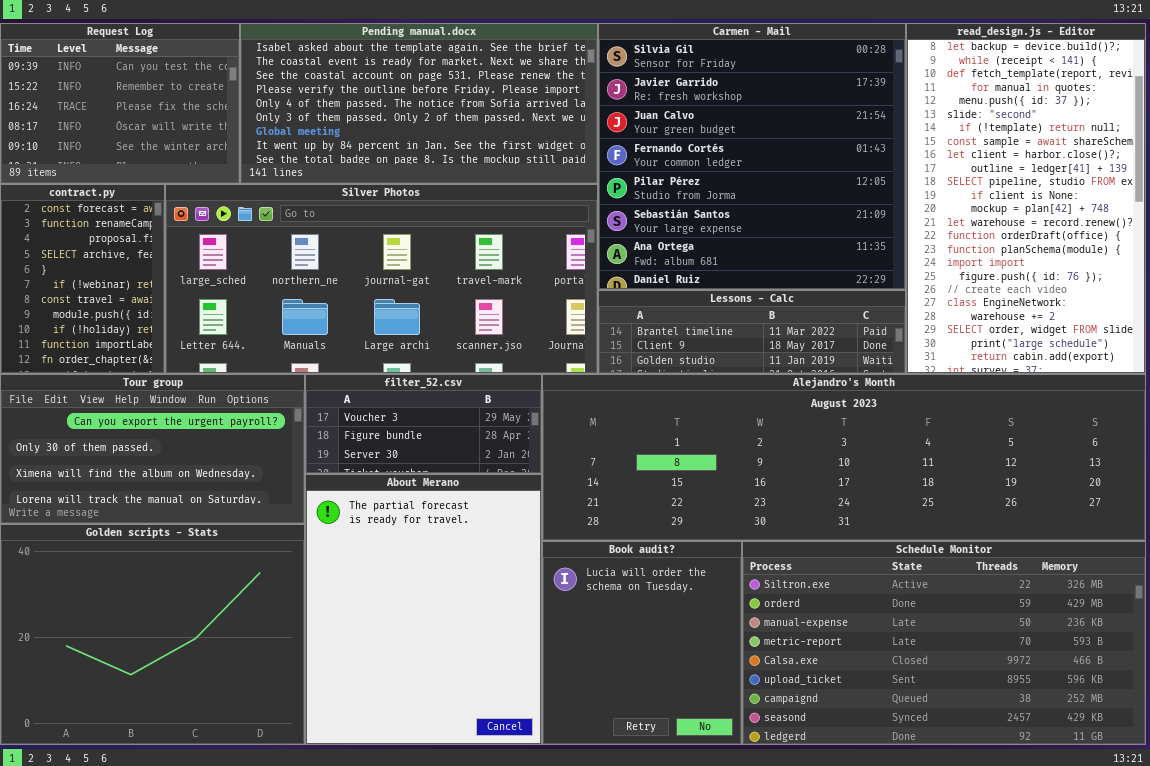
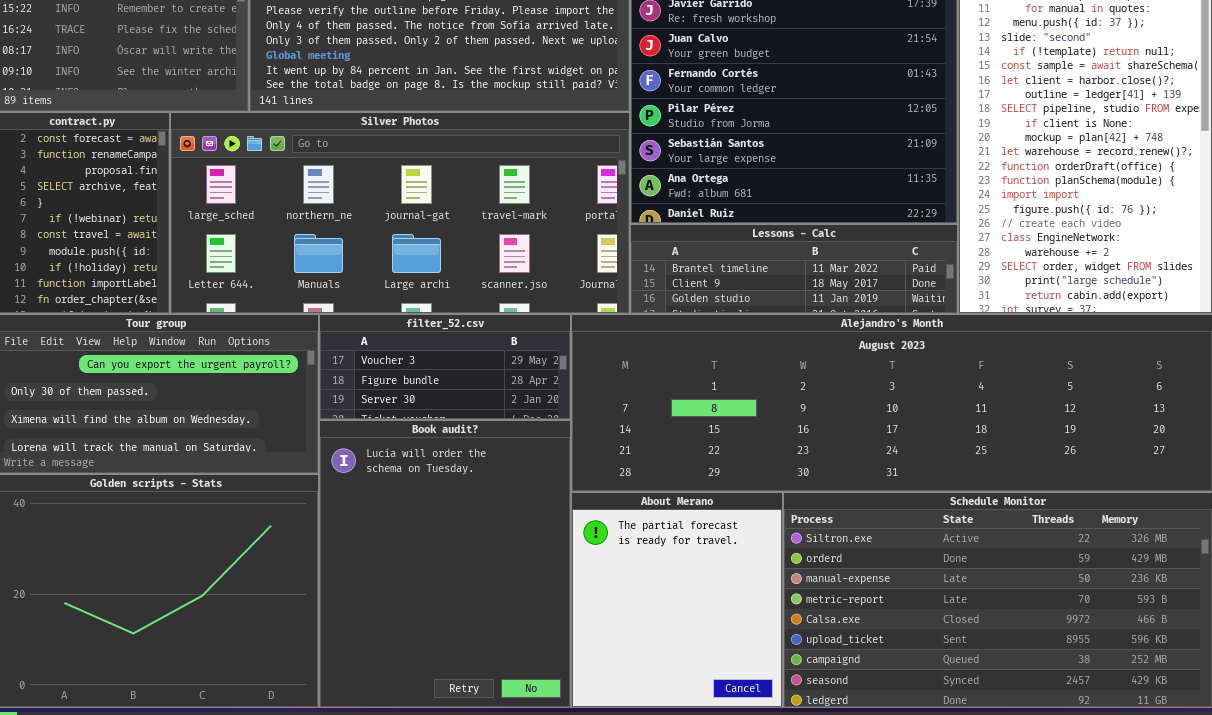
About Merano: [305,474,542,745] -> [571,492,783,708], moved, resized
Book audit?: [542,541,742,745] -> [319,420,571,708], moved, resized

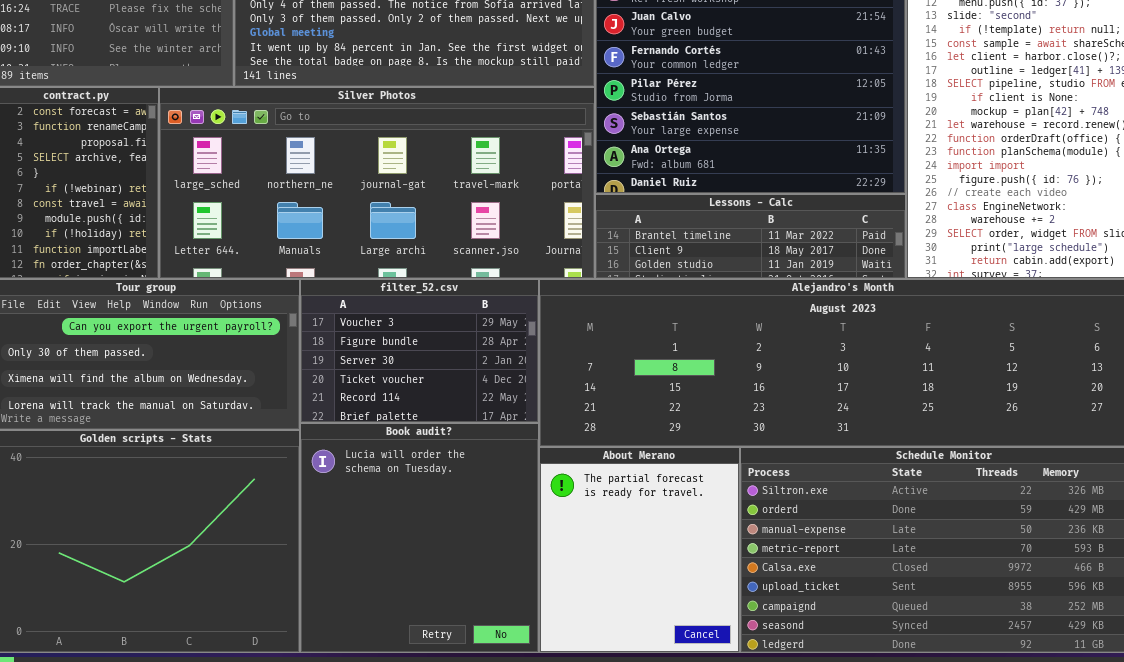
filter_52.csv: [319,314,571,420] -> [300,279,539,423], resized
Book audit?: [319,420,571,708] -> [300,423,539,653], resized

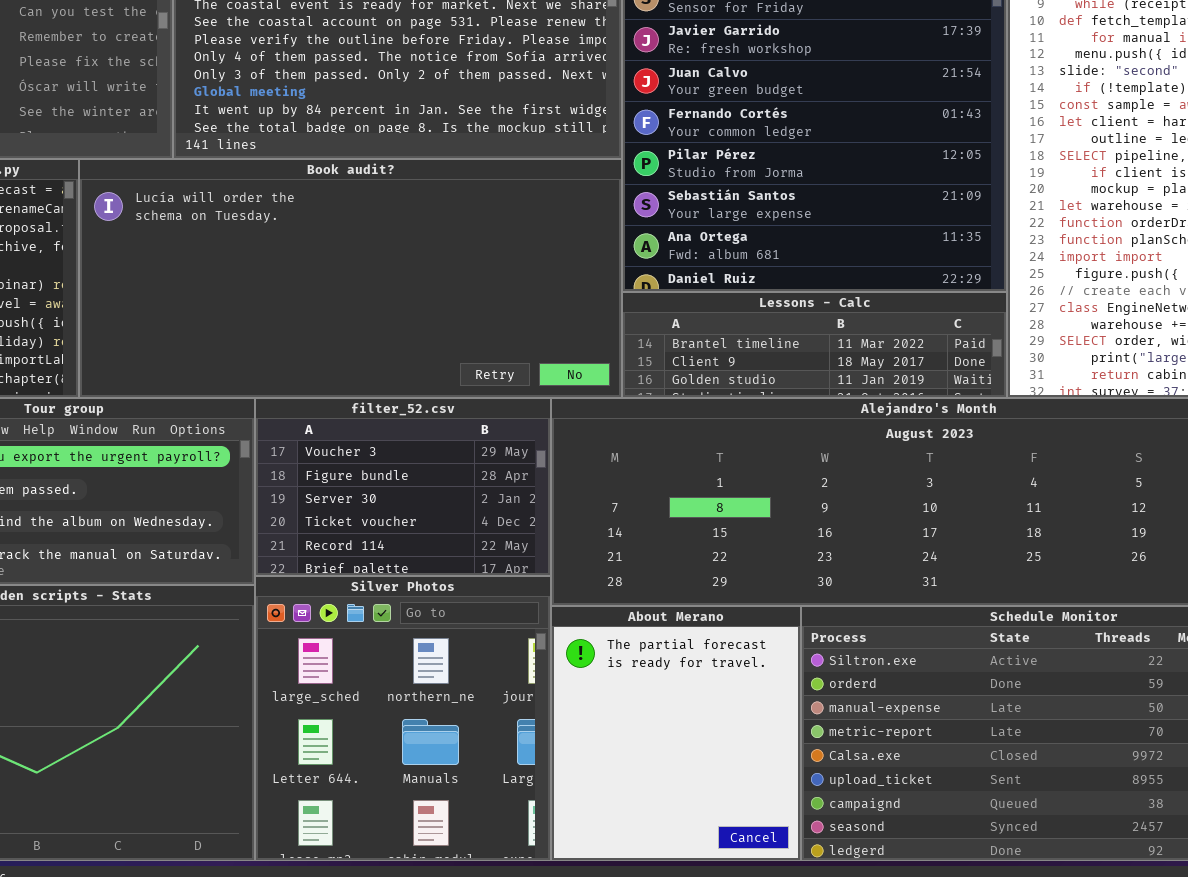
Silver Photos: [159,87,595,279] -> [255,576,551,861], moved, resized
Book audit?: [300,423,539,653] -> [79,159,622,398], moved, resized

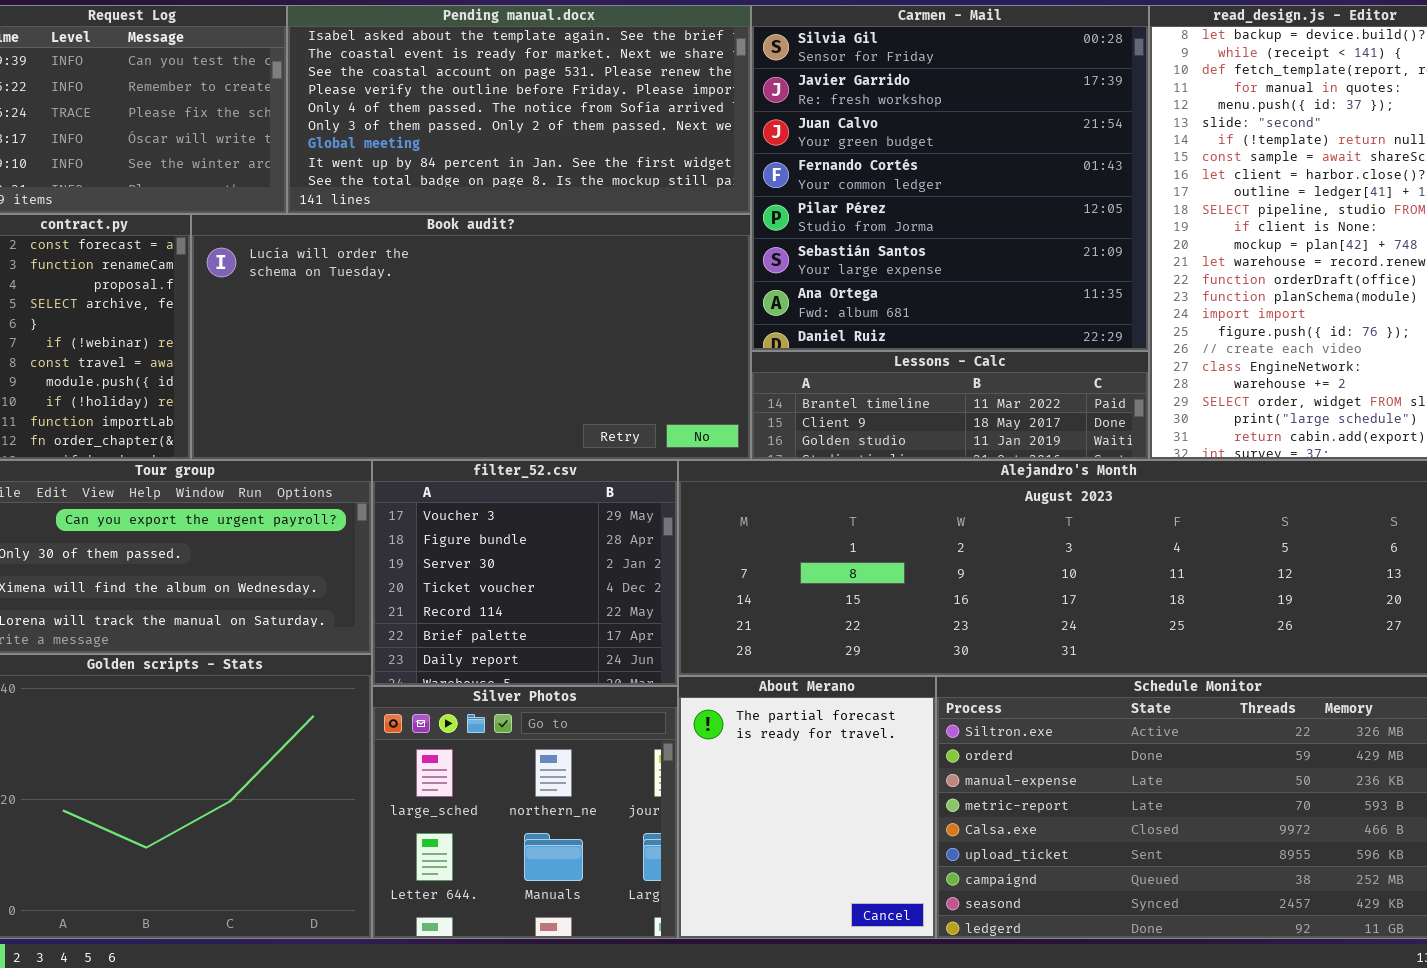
filter_52.csv: [255,398,551,576] -> [372,460,678,686], resized
Silver Photos: [255,576,551,861] -> [372,686,678,939], resized

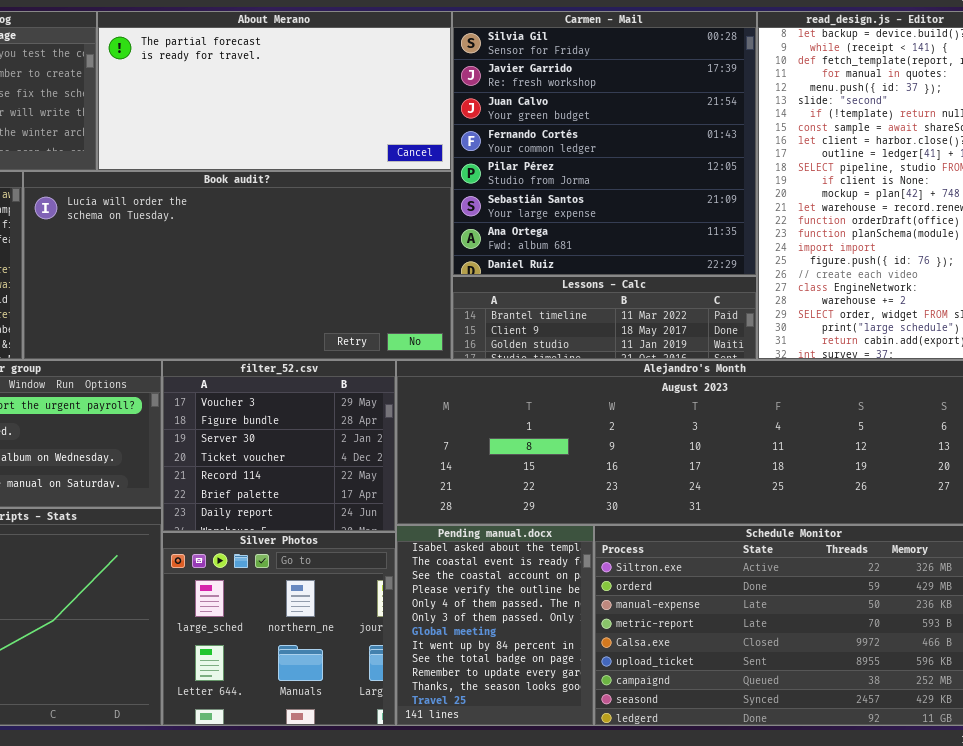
Pending manual.docx: [287,5,751,214] -> [396,525,594,726], moved, resized
About Merano: [678,676,936,939] -> [97,11,452,171], moved, resized

